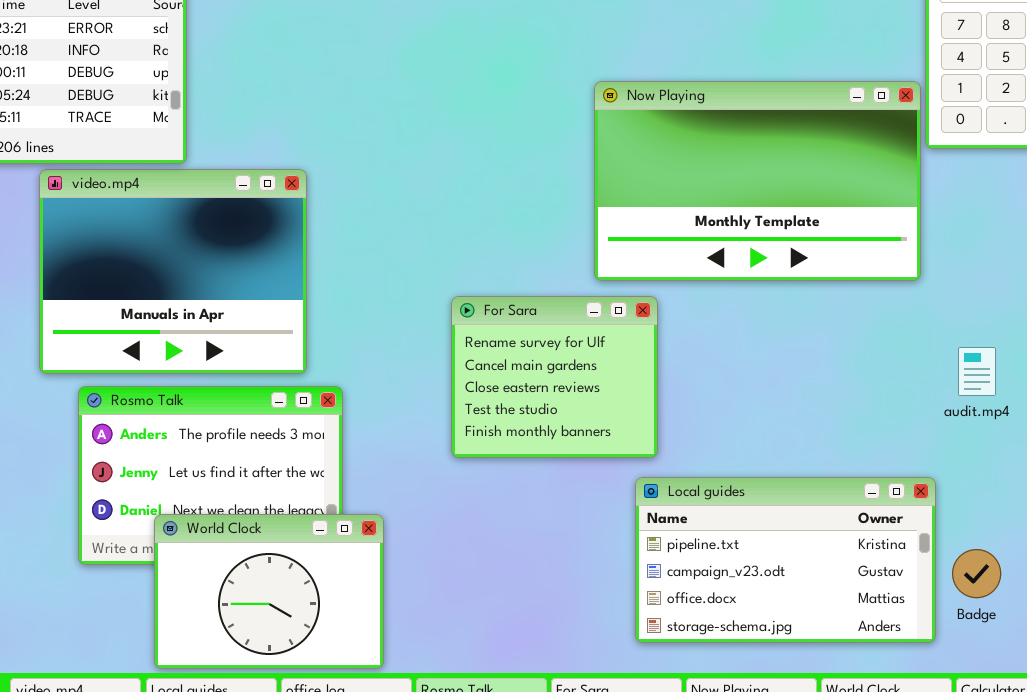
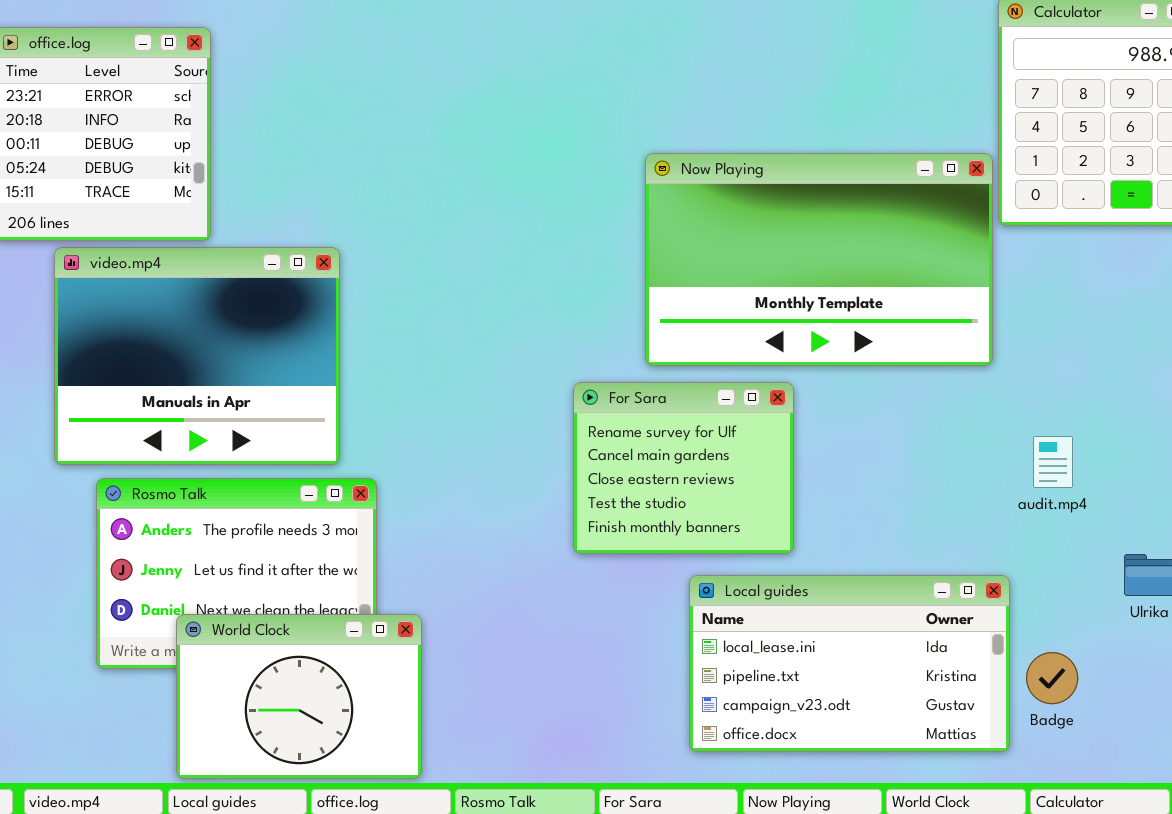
For Sara: [451,296,658,458] -> [573,382,794,554], moved
Local guides: [635,477,936,643] -> [689,575,1010,752], scrolled up 1 row

